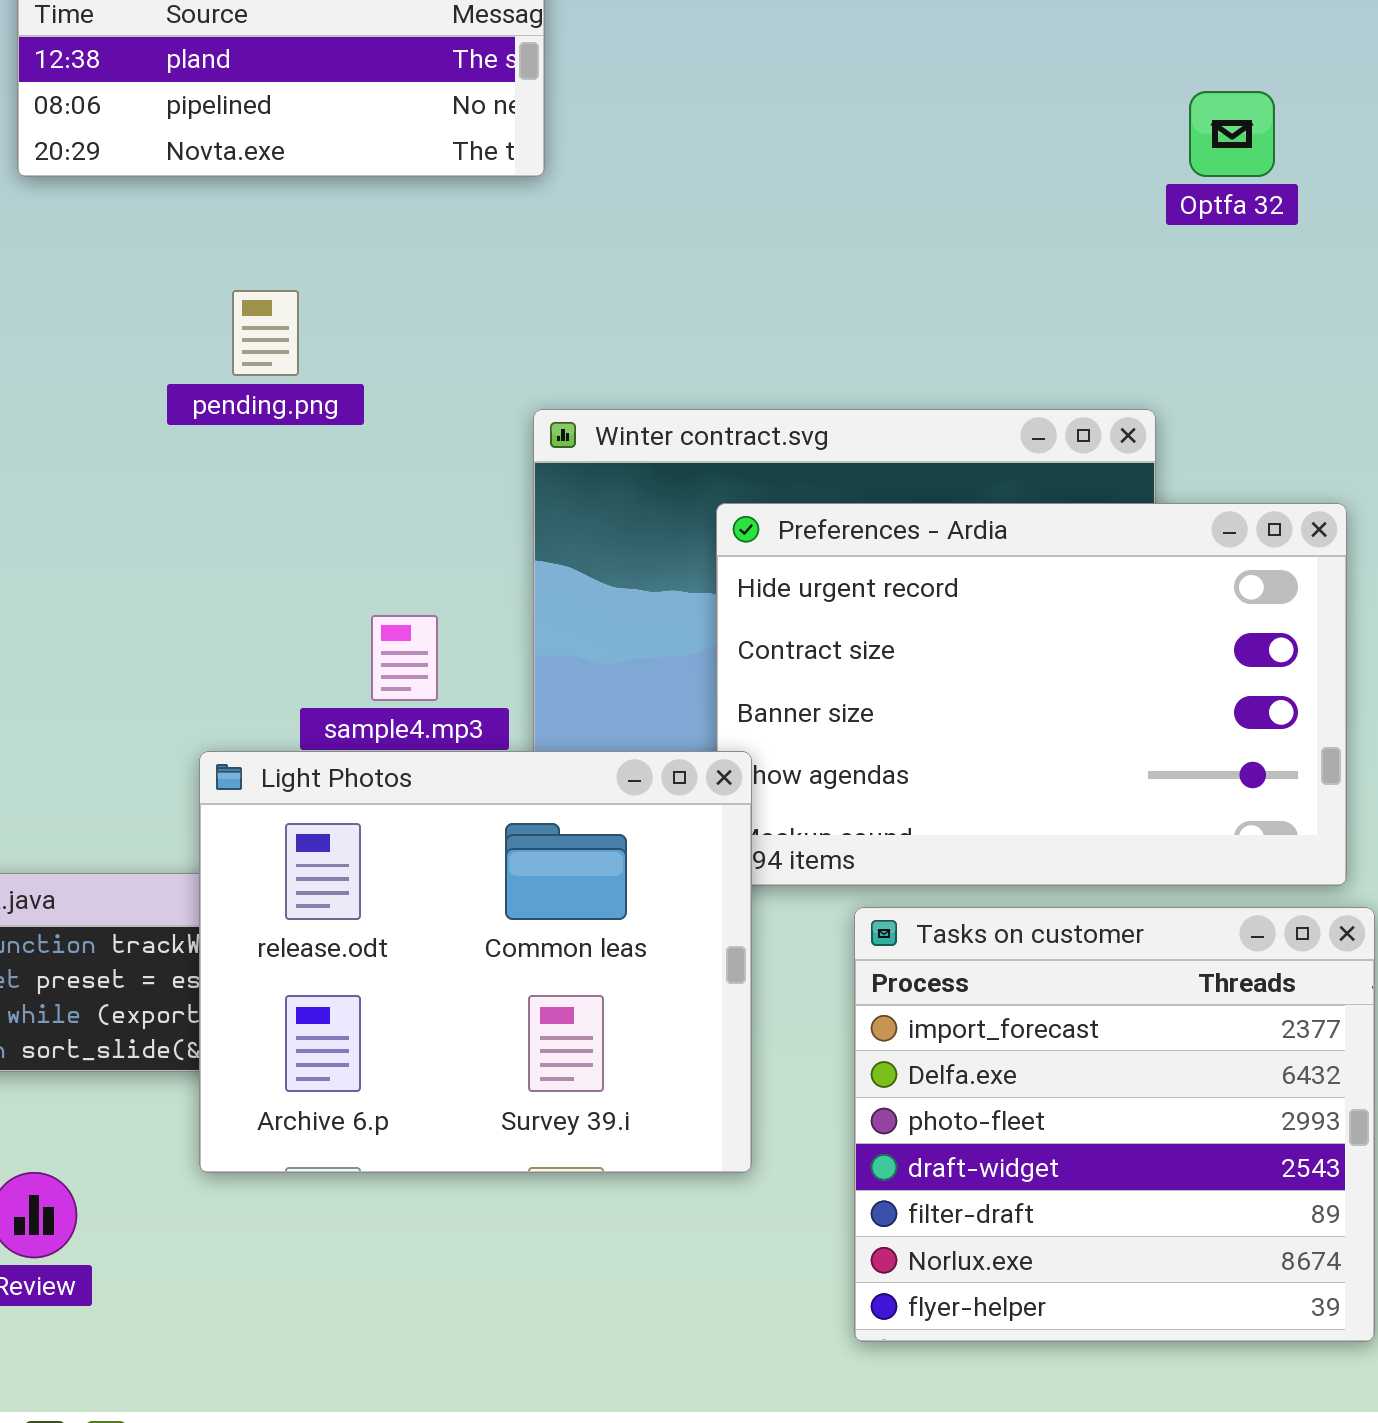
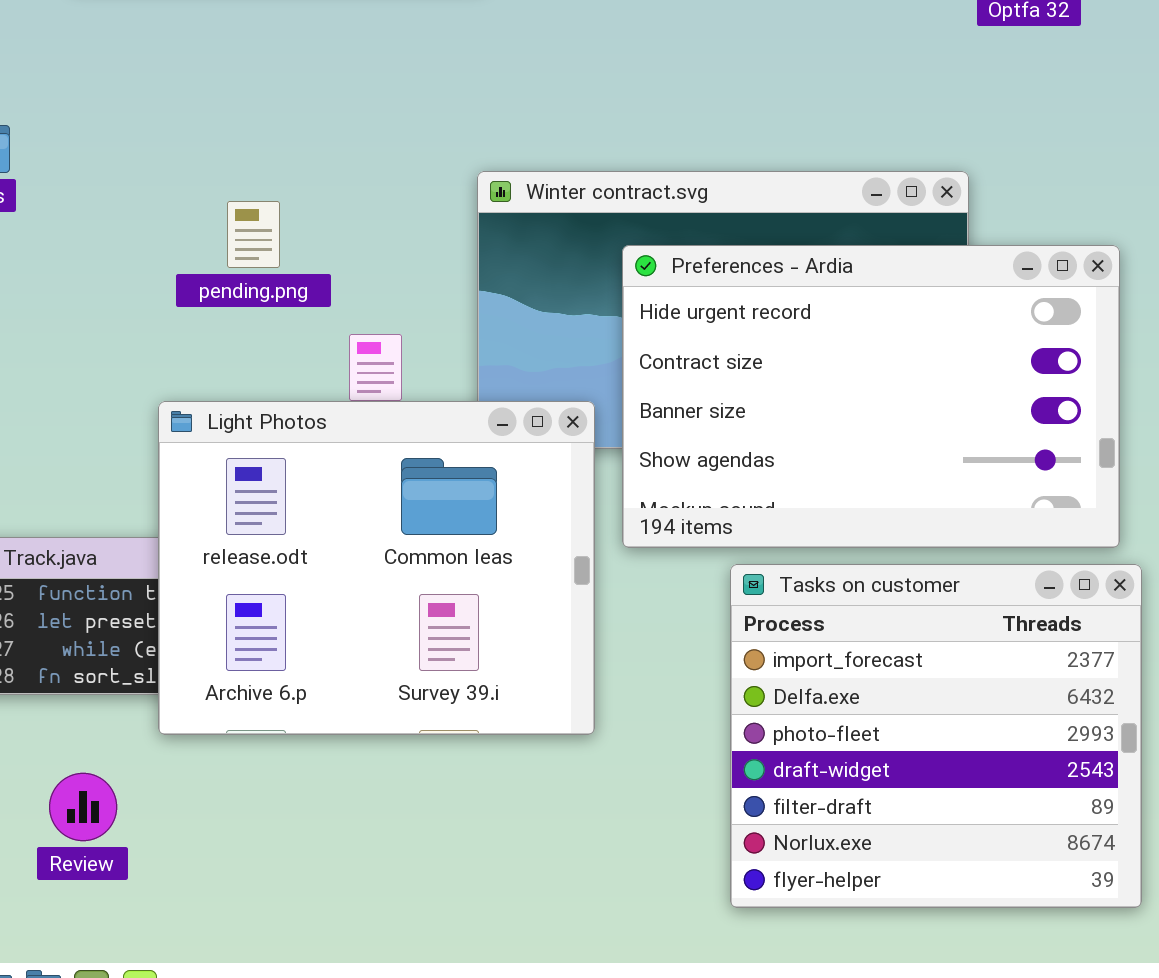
pending.png: [232,290,299,376] -> [227,201,280,268], moved
Light Photos: [199,751,752,1173] -> [158,401,595,735], moved

